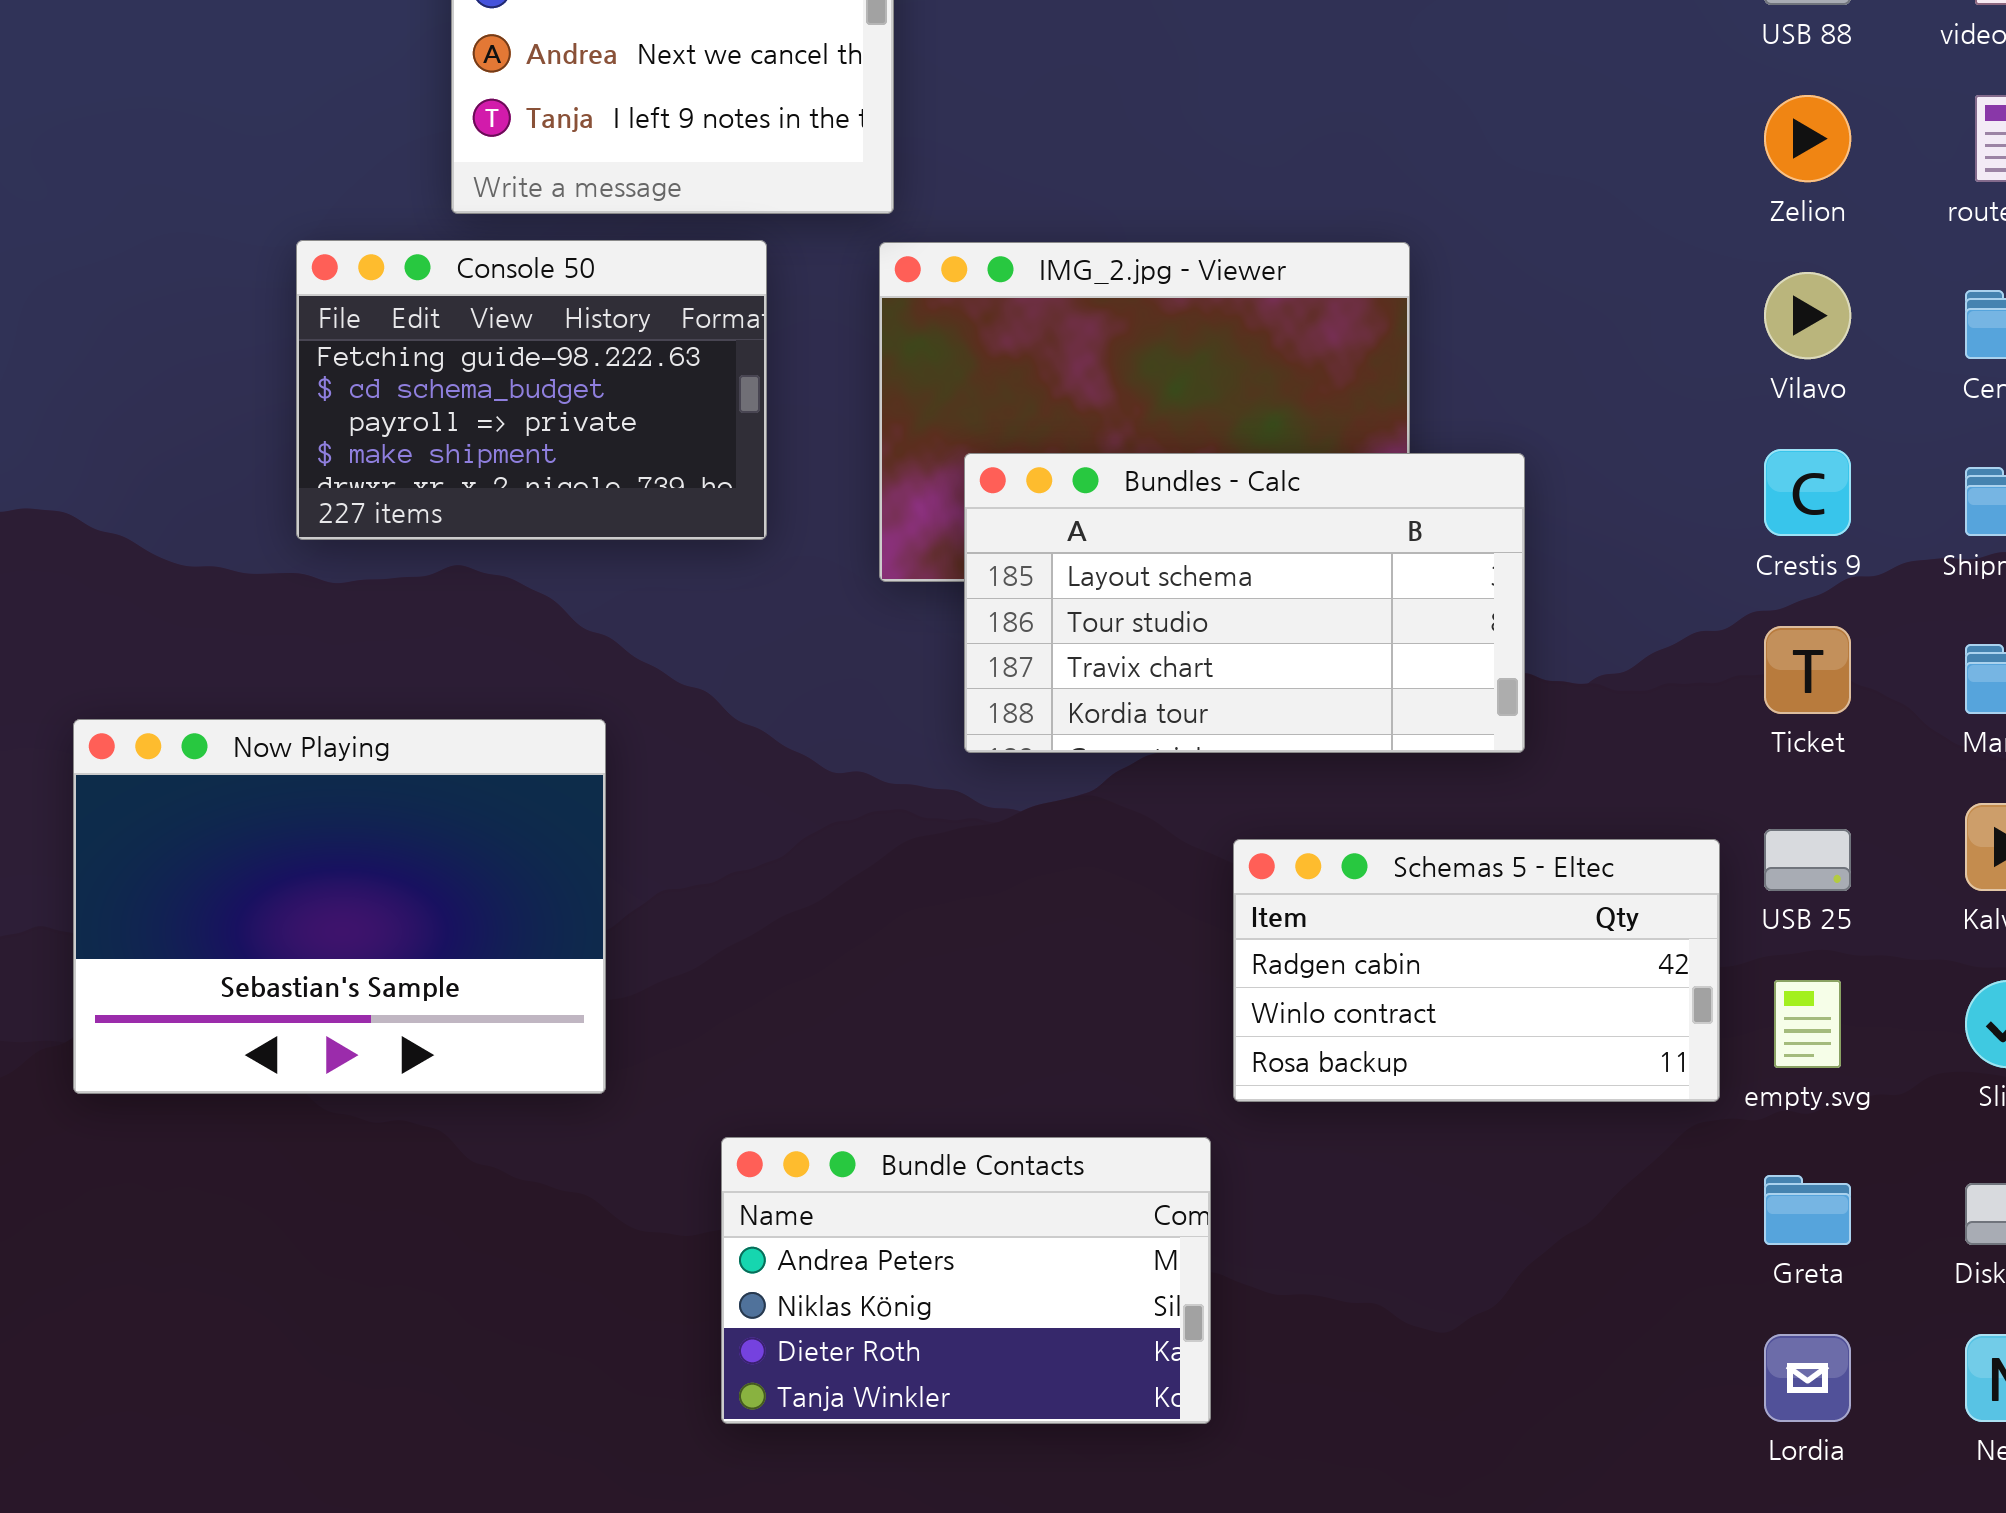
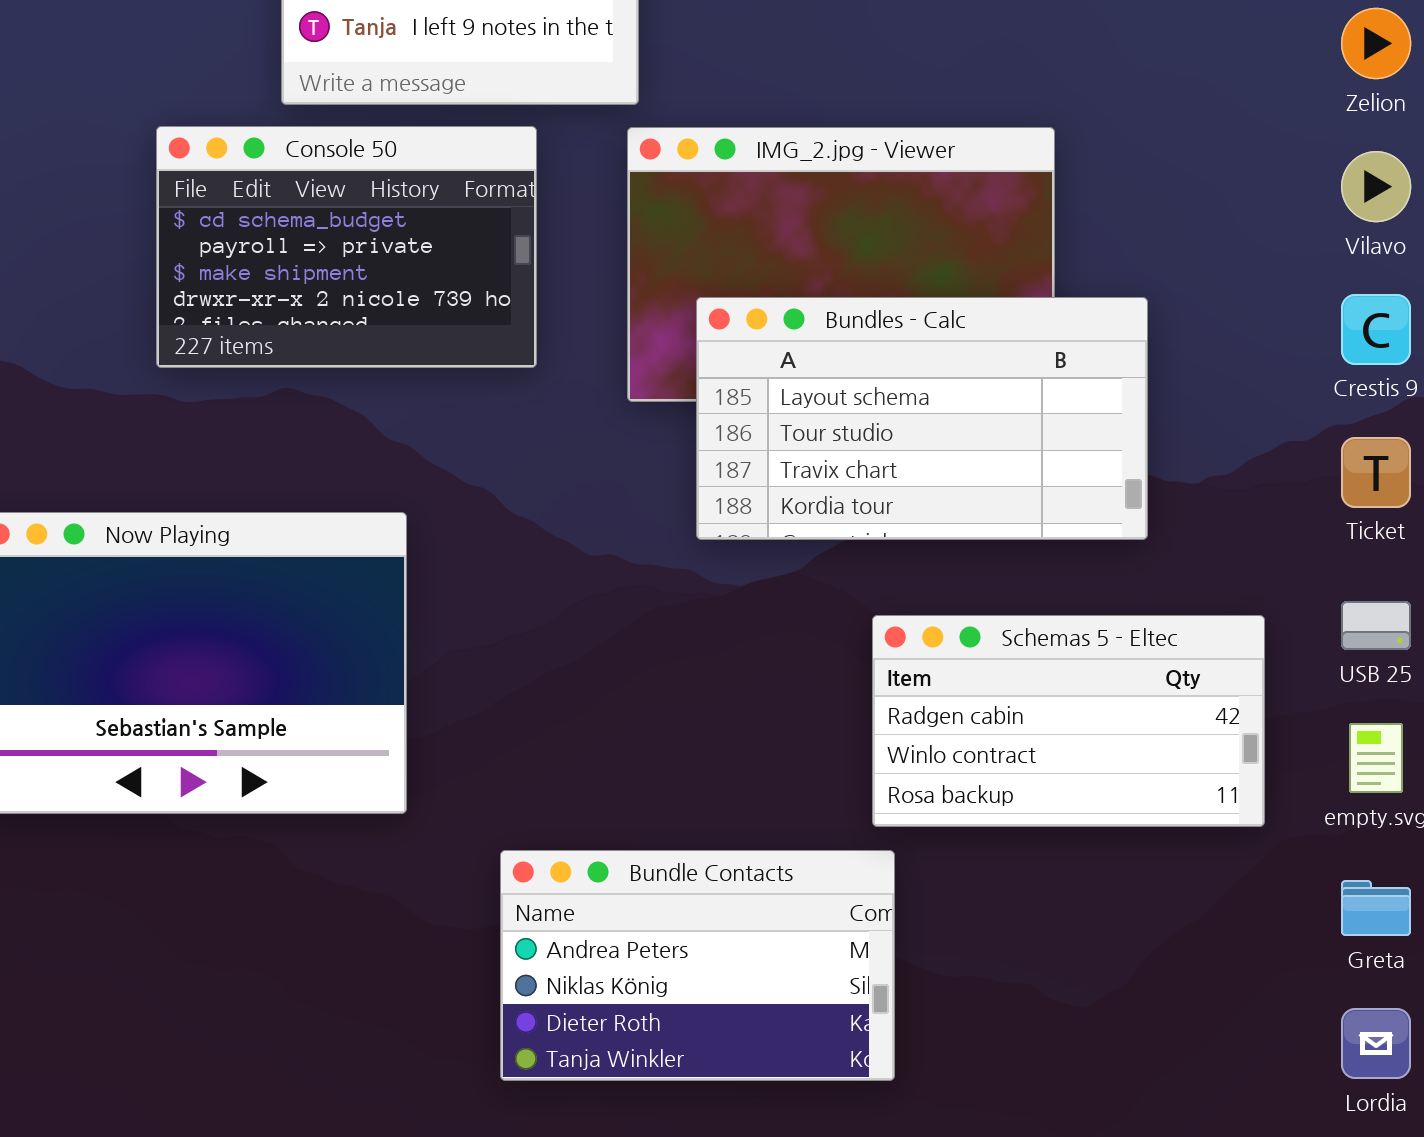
Console 50: [296,240,767,540] -> [156,126,537,368], scrolled down 1 row
Schemas 5 - Eltec: [1233,839,1720,1102] -> [872,615,1265,827], moved

